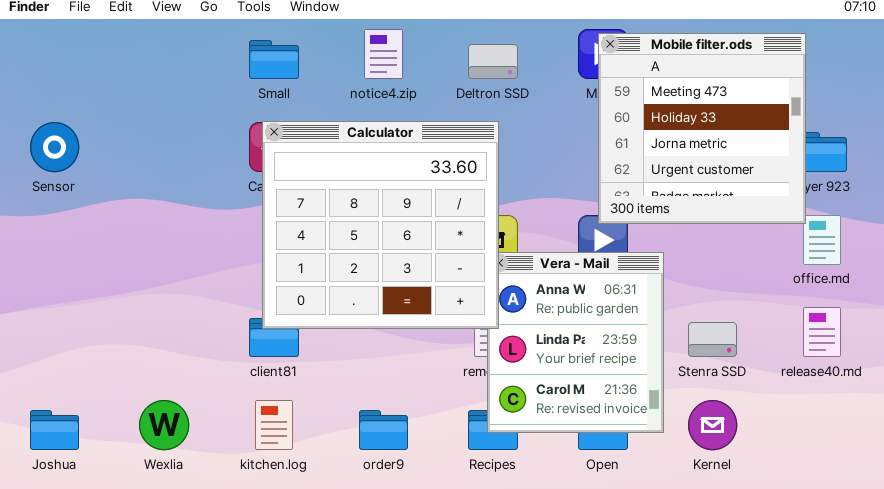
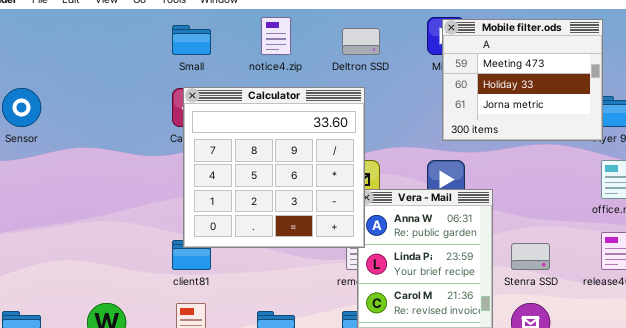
Mobile filter.ods: [598,33,806,224] -> [442,19,603,141], resized

